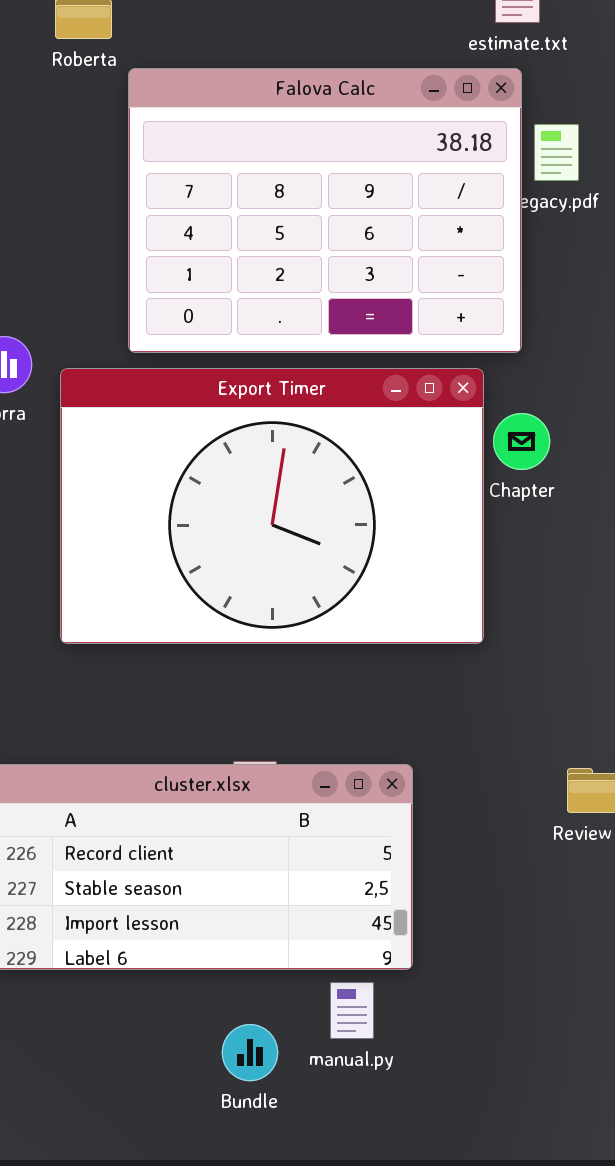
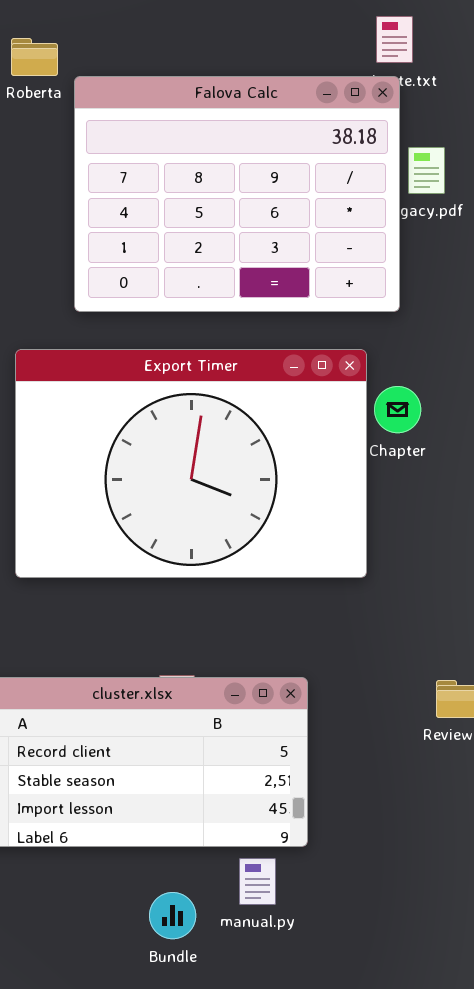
Falova Calc: [128,68,522,353] -> [74,76,400,312], moved

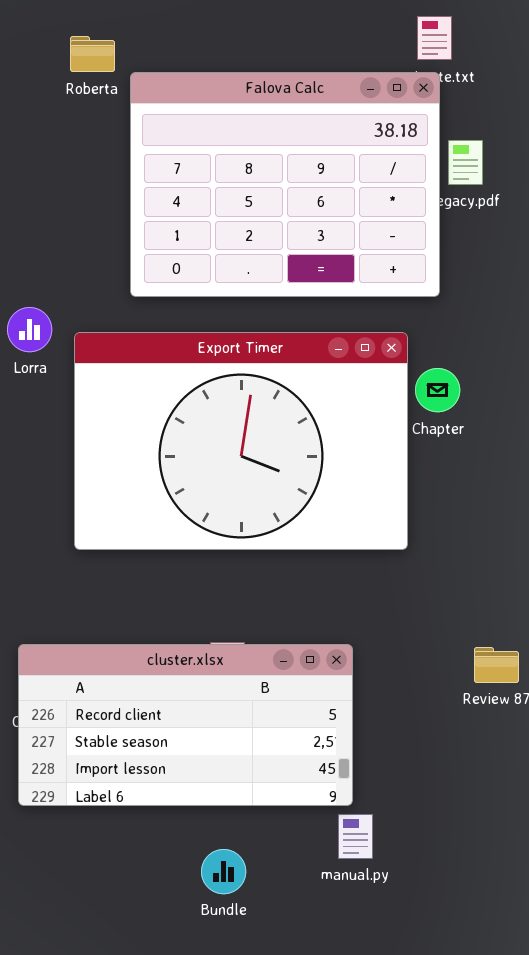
manual.py: [239,858,276,905] -> [338,814,373,859], moved

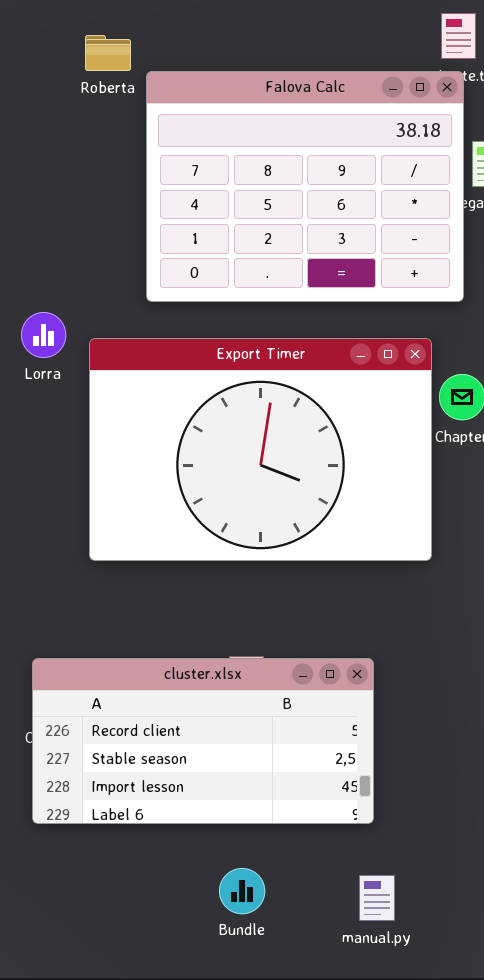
manual.py: [338,814,373,859] -> [359,875,395,921], moved

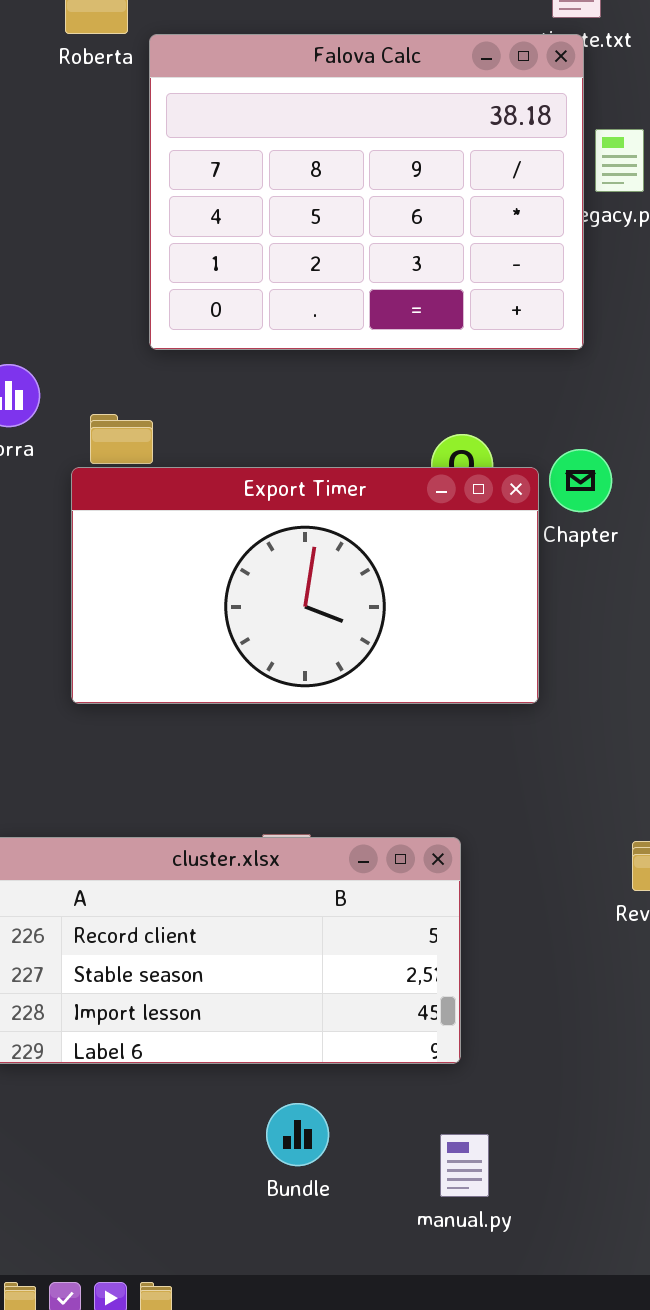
Export Timer: [89,338,432,561] -> [71,467,539,704], resized
Bundle: [219,868,265,914] -> [266,1103,329,1166], moved

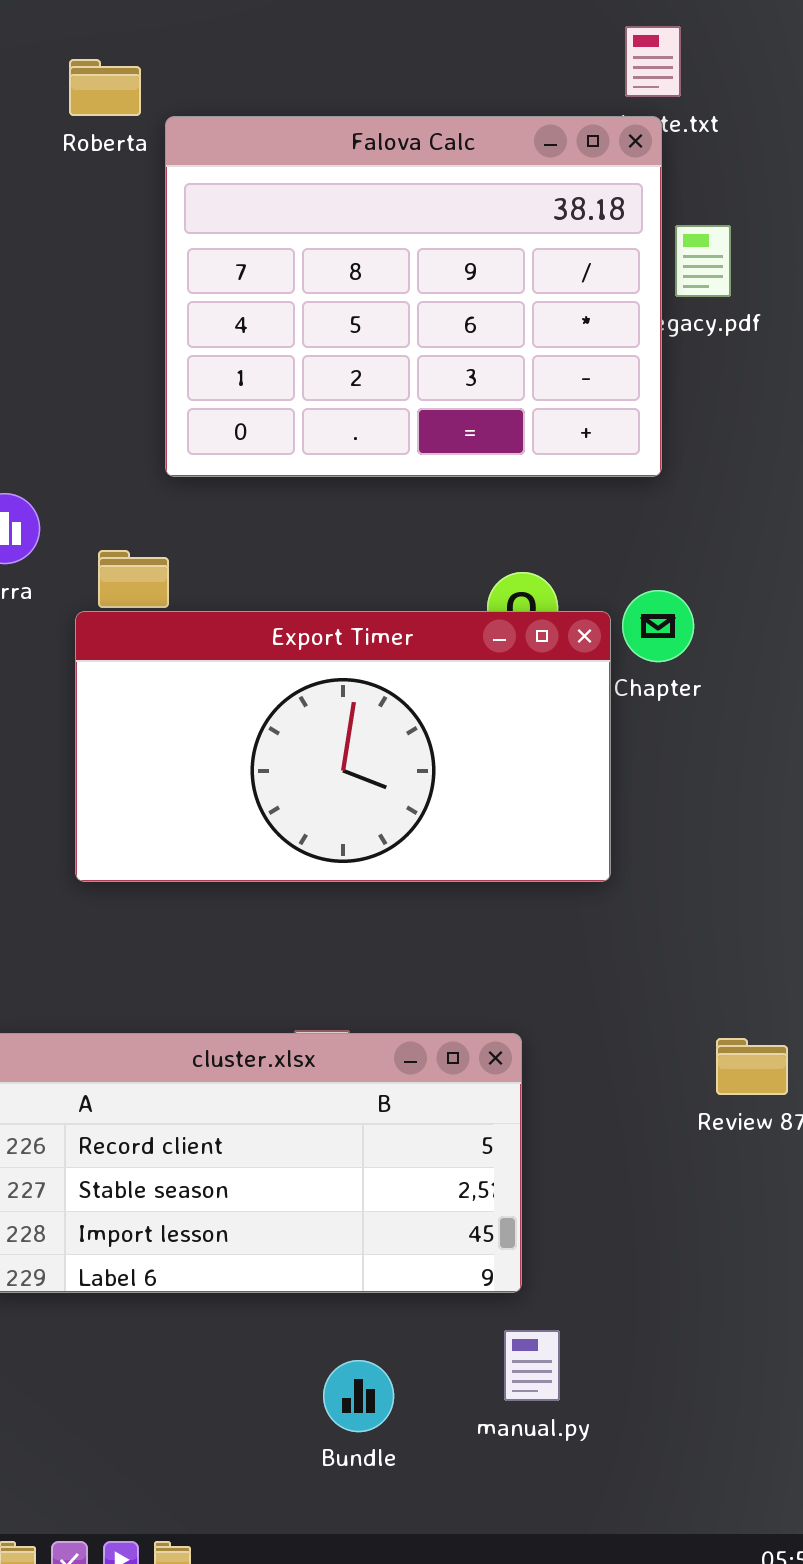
Bundle: [266,1103,329,1166] -> [323,1360,394,1432], moved
manual.py: [440,1134,489,1197] -> [504,1330,560,1401], moved

